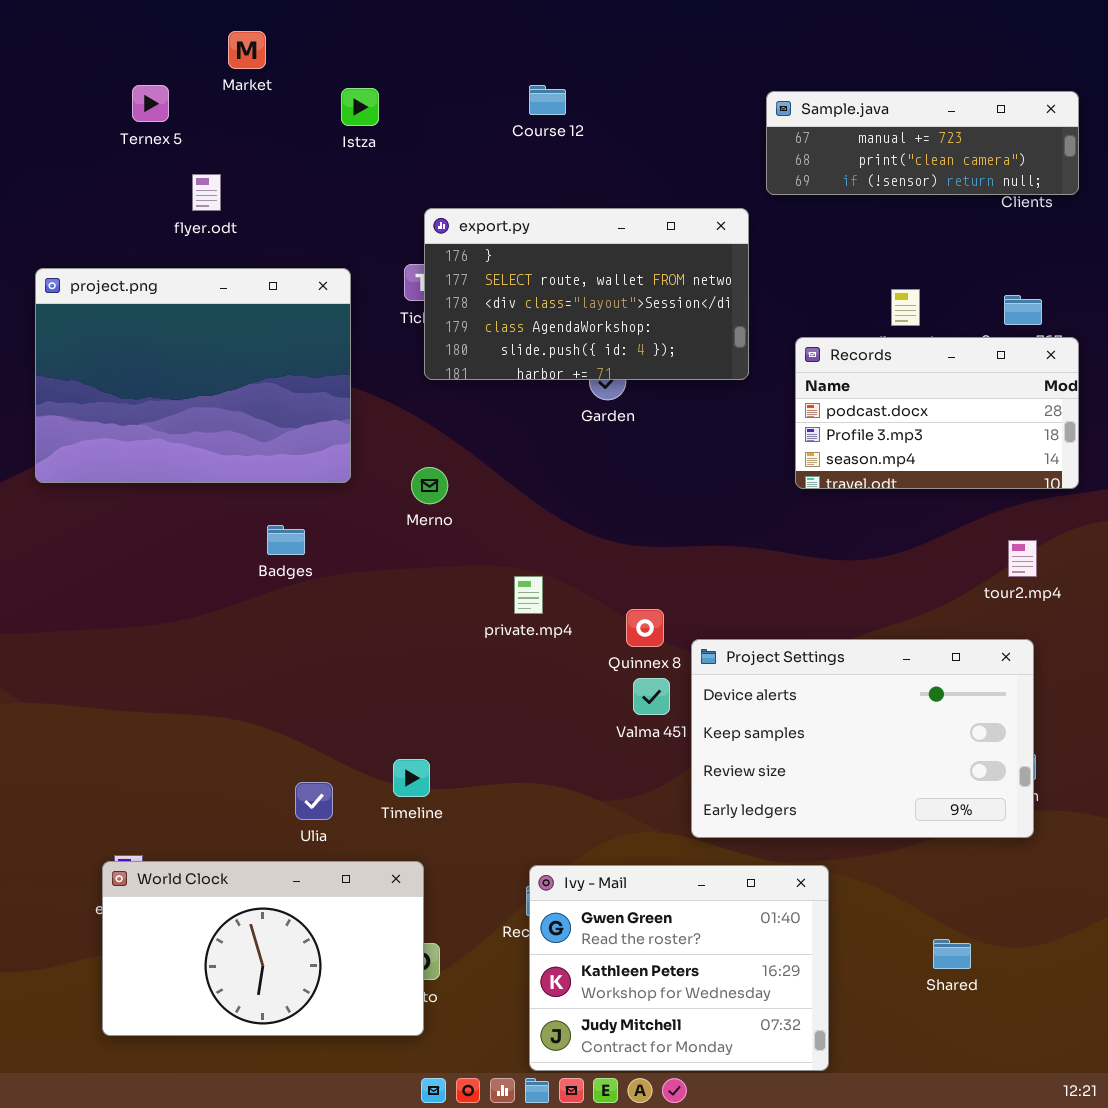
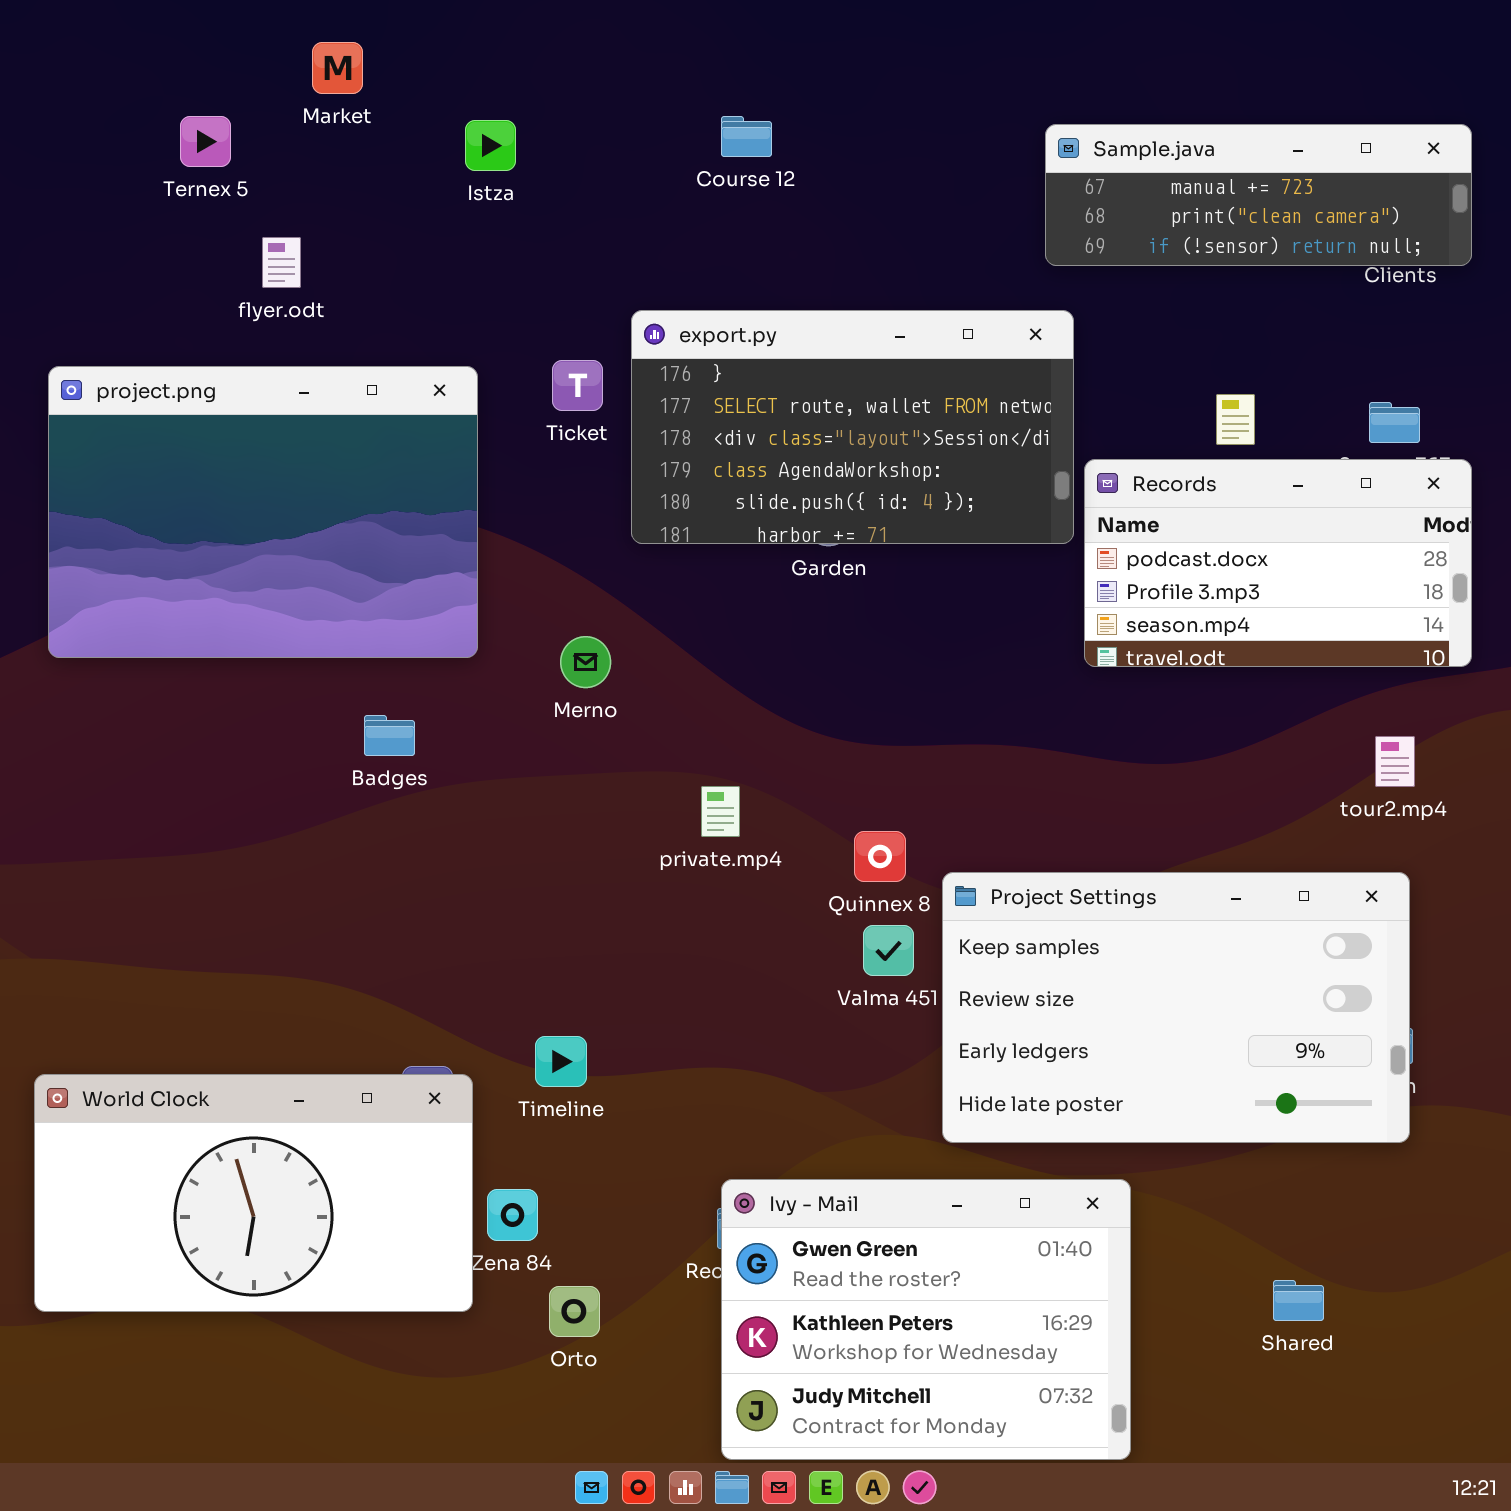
export.py: [424,208,749,380] -> [631,310,1074,544], moved
Project Settings: [691,639,1034,838] -> [942,872,1410,1143], scrolled down 1 row
World Clock: [102,861,424,1036] -> [34,1074,473,1312], moved

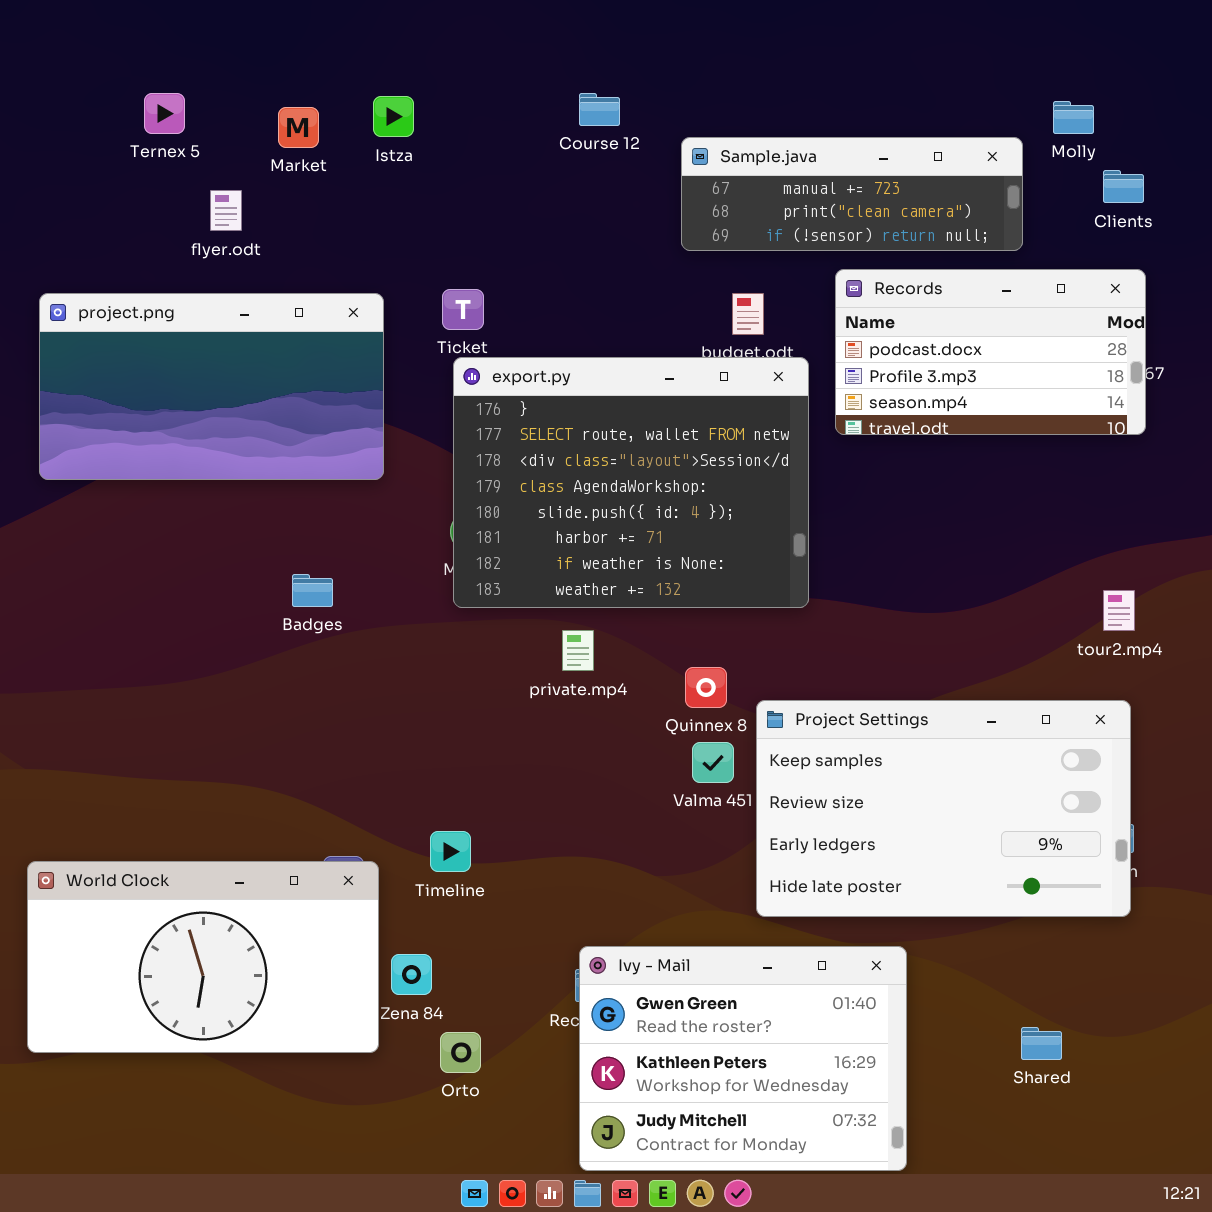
Market: [312,42,363,94] -> [278,107,319,148], moved
Sample.java: [1045,124,1472,266] -> [681,137,1023,251], moved
export.py: [631,310,1074,544] -> [453,357,809,608], moved, resized
project.png: [48,366,478,658] -> [39,293,384,480], resized
Records: [1084,459,1472,667] -> [835,269,1146,435], moved

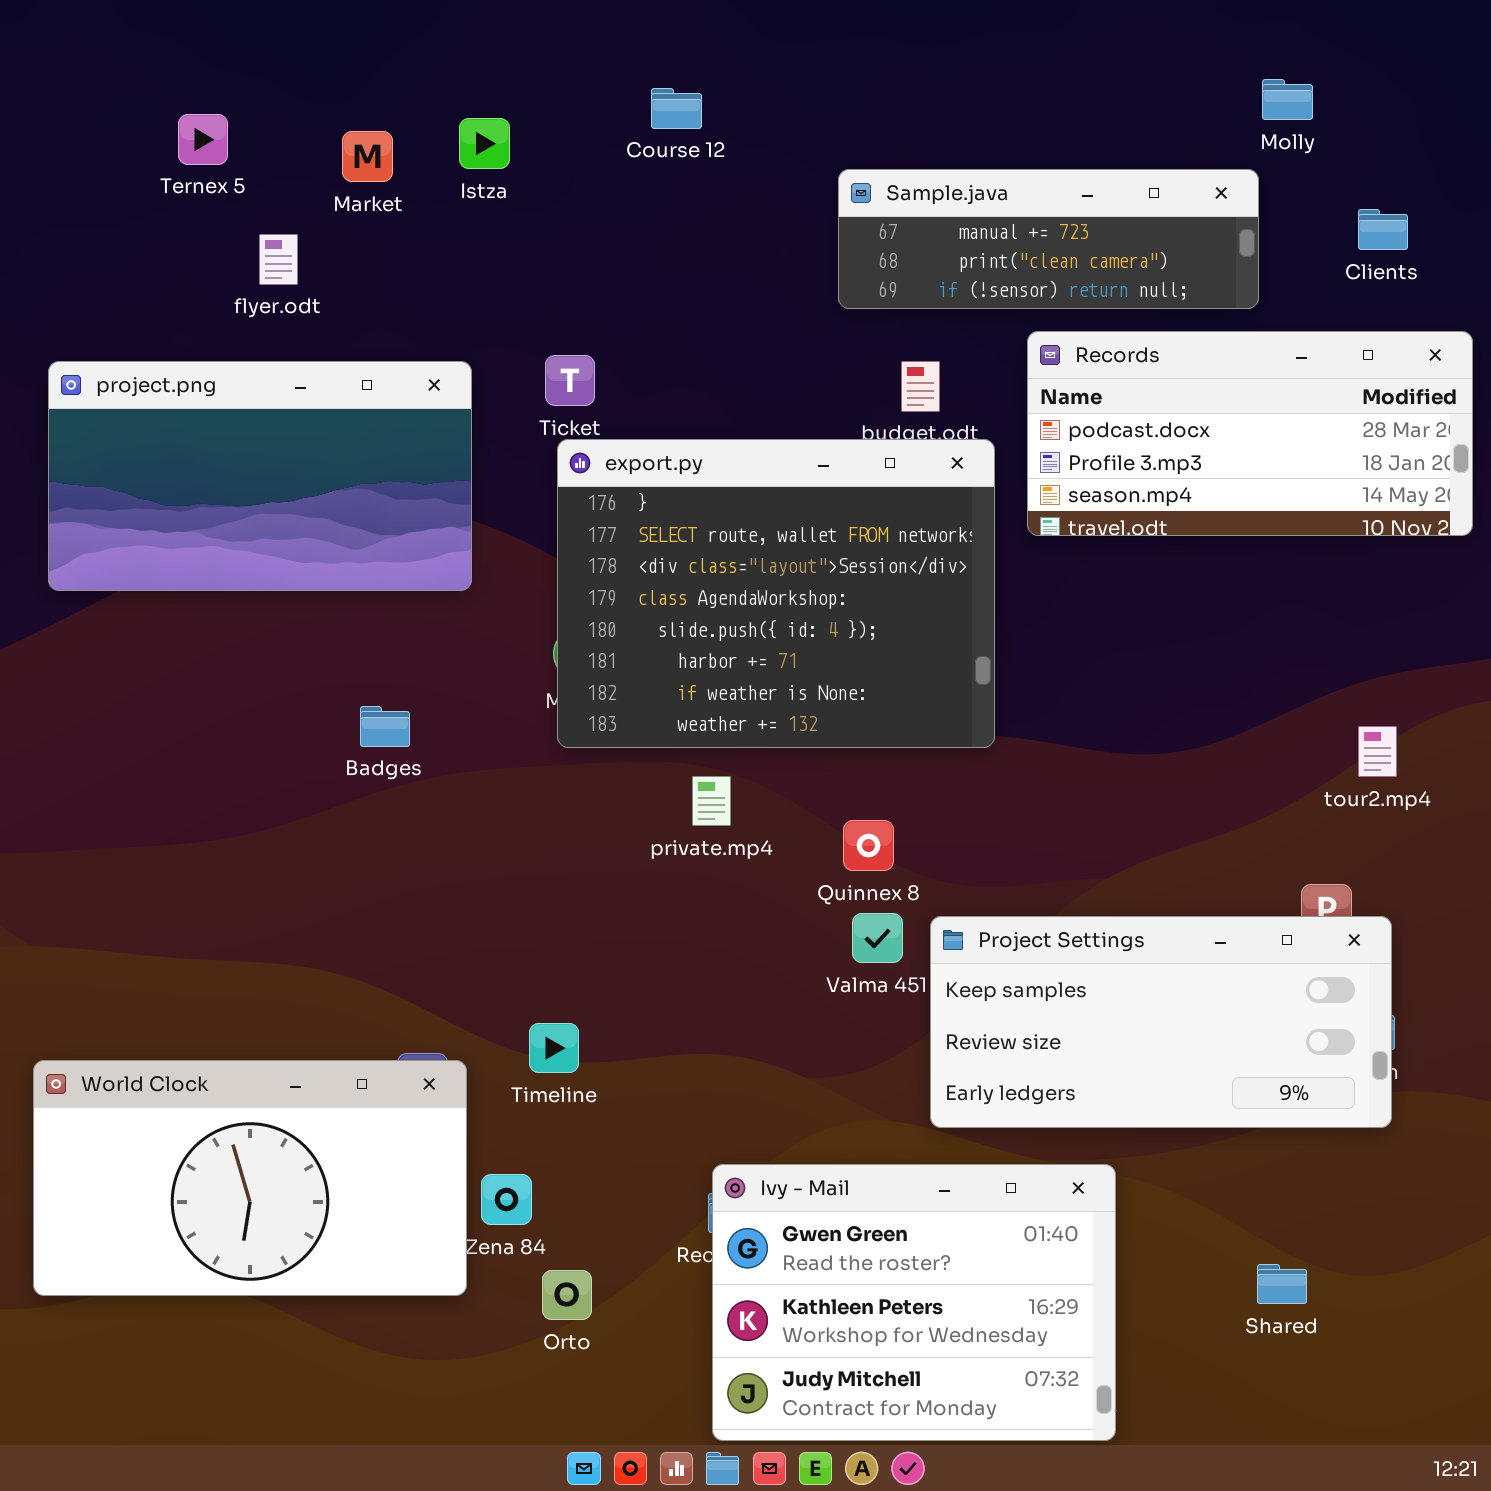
Course 12: [579,93,620,126] -> [651,88,702,129], moved
Molly: [1053,101,1094,134] -> [1262,79,1313,120], moved
Records: [835,269,1146,435] -> [1027,331,1473,536], resized
Project Settings: [756,700,1131,917] -> [930,916,1392,1128], resized

